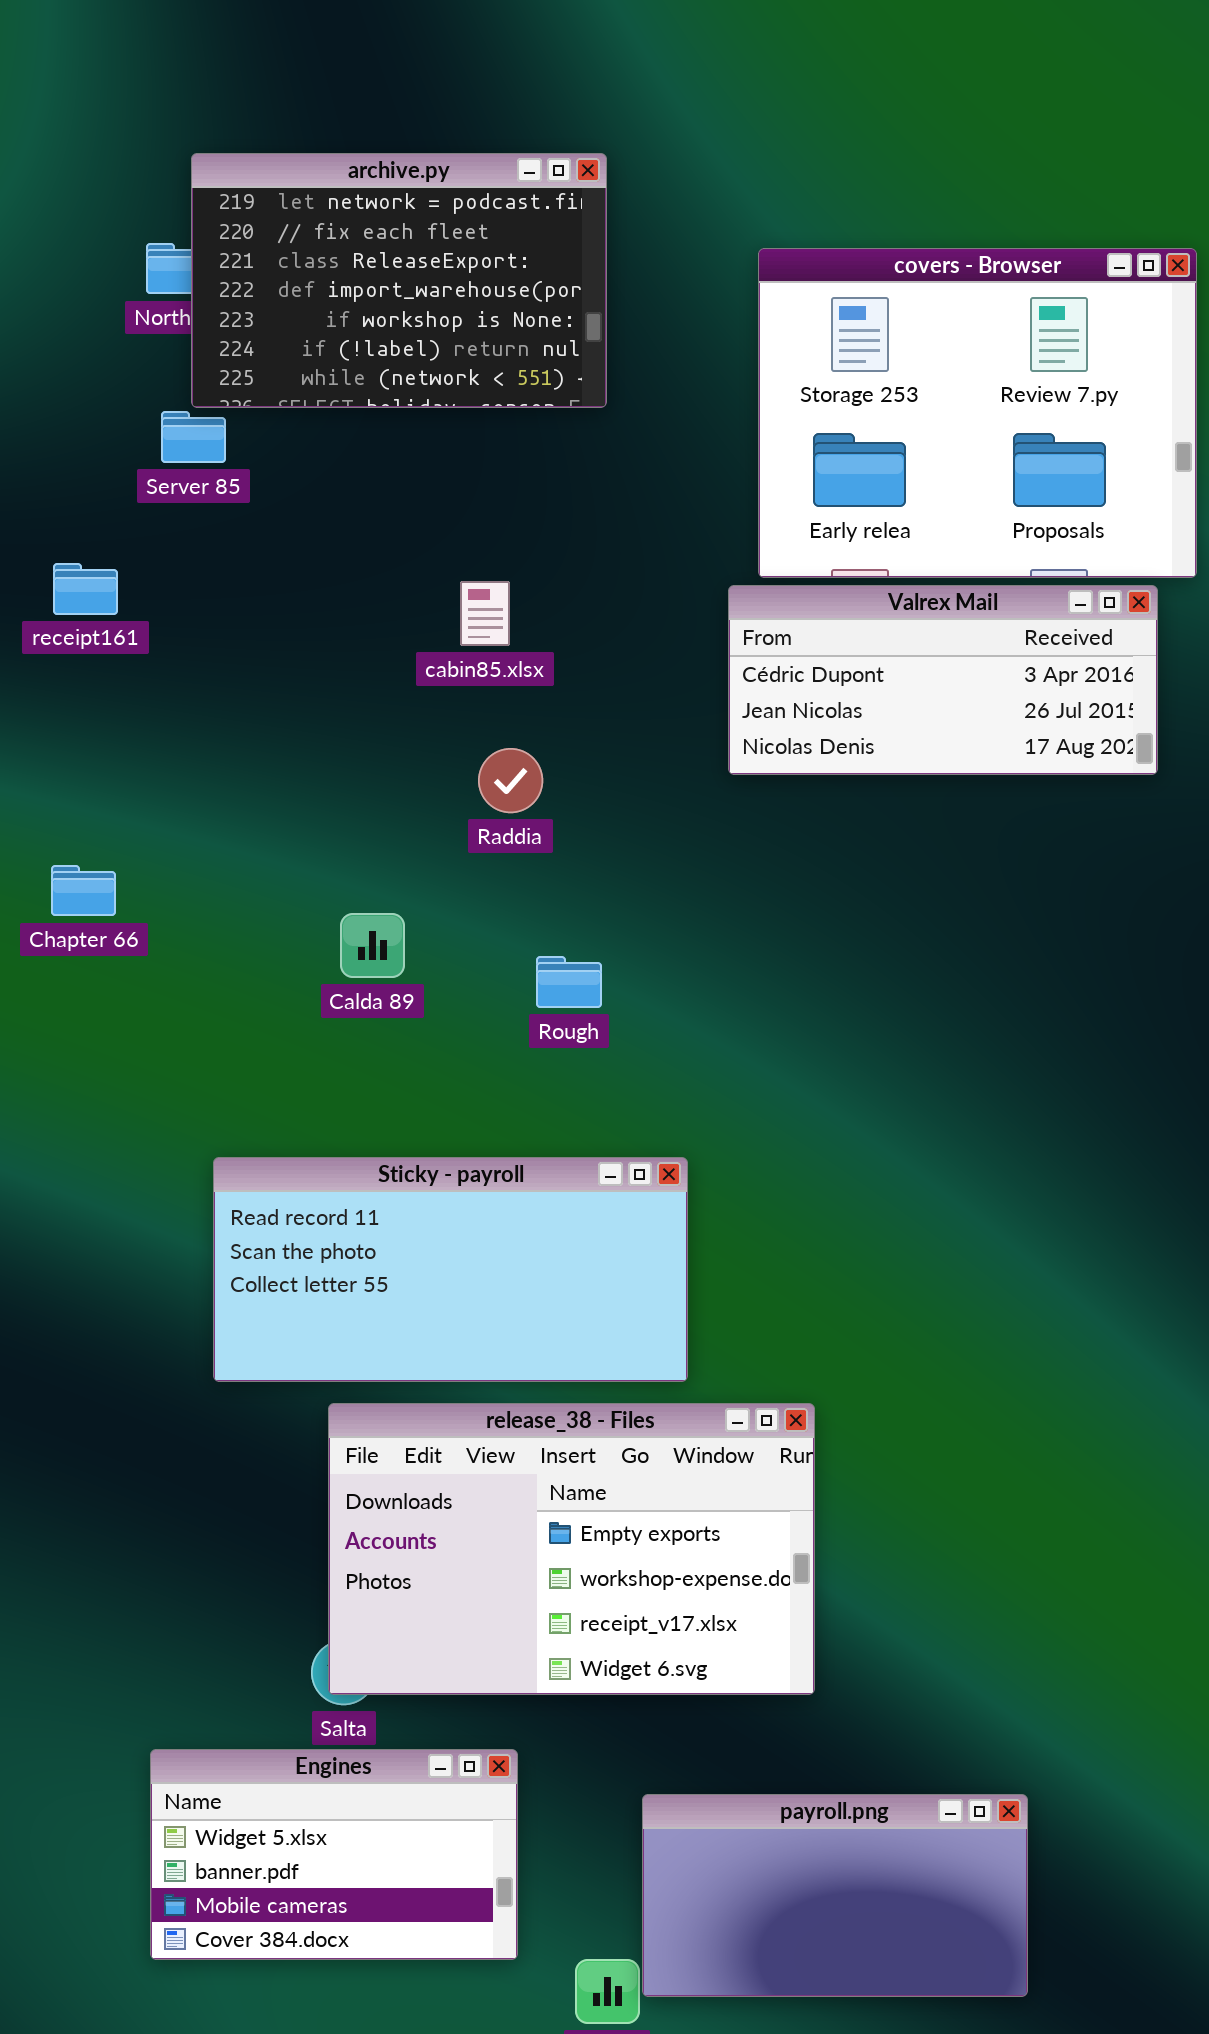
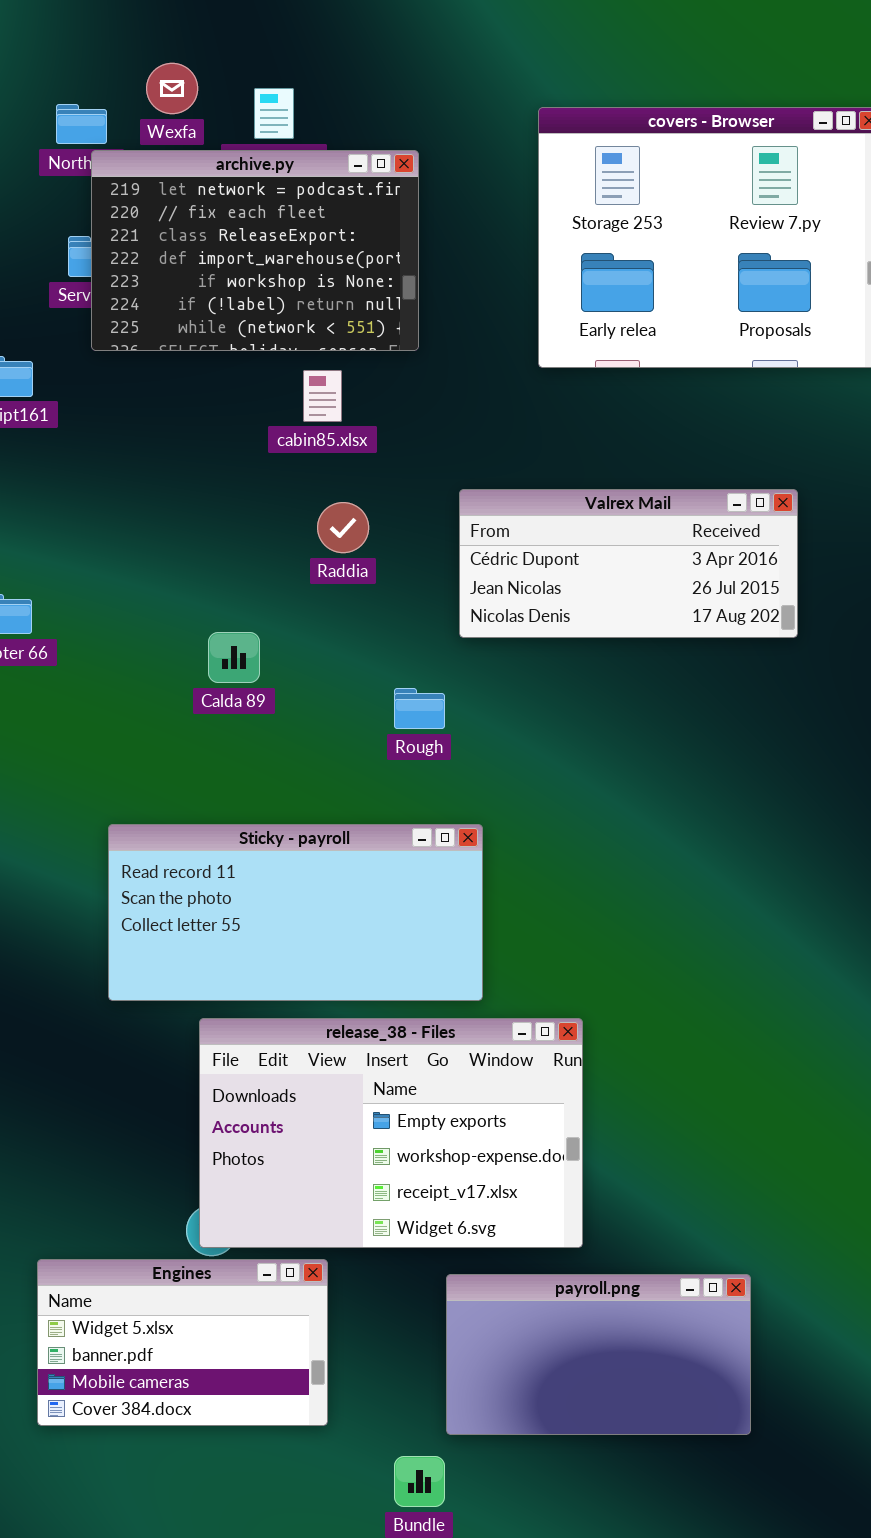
archive.py: [191,153,607,408] -> [91,150,419,351], moved
Valrex Mail: [728,585,1158,775] -> [459,489,798,638], moved
Rough: [536,956,602,1008] -> [394,688,445,729], moved
Engines: [150,1749,518,1960] -> [37,1259,328,1426], moved
payroll.png: [642,1794,1028,1997] -> [446,1274,751,1435], moved

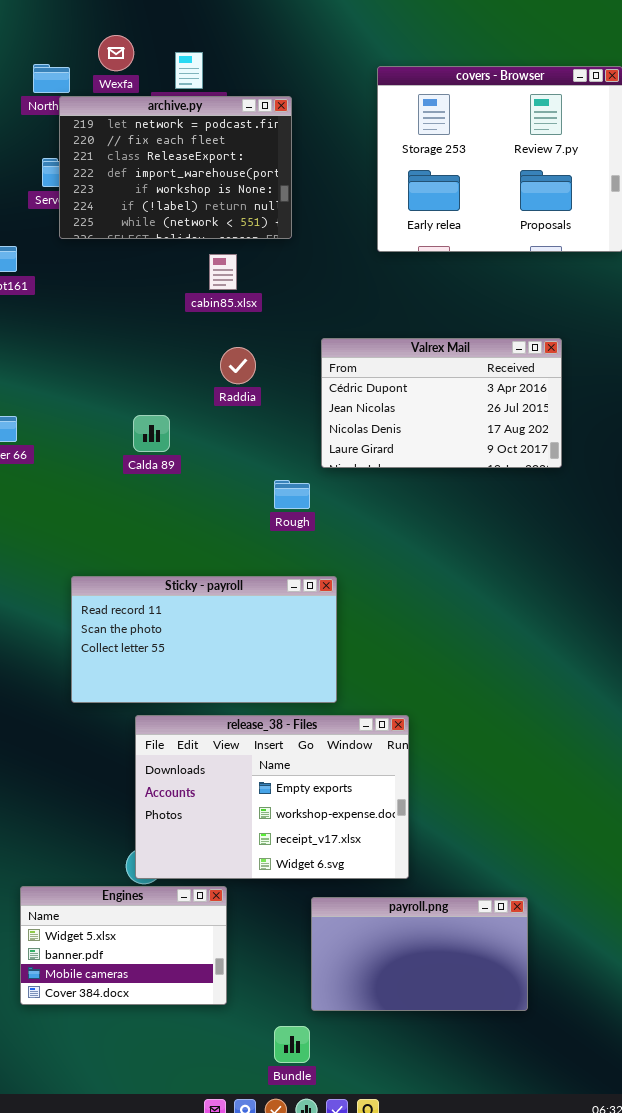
Valrex Mail: [459,489,798,638] -> [321,338,562,468], resized
Calda 89: [208,632,260,683] -> [133,415,170,452], moved

